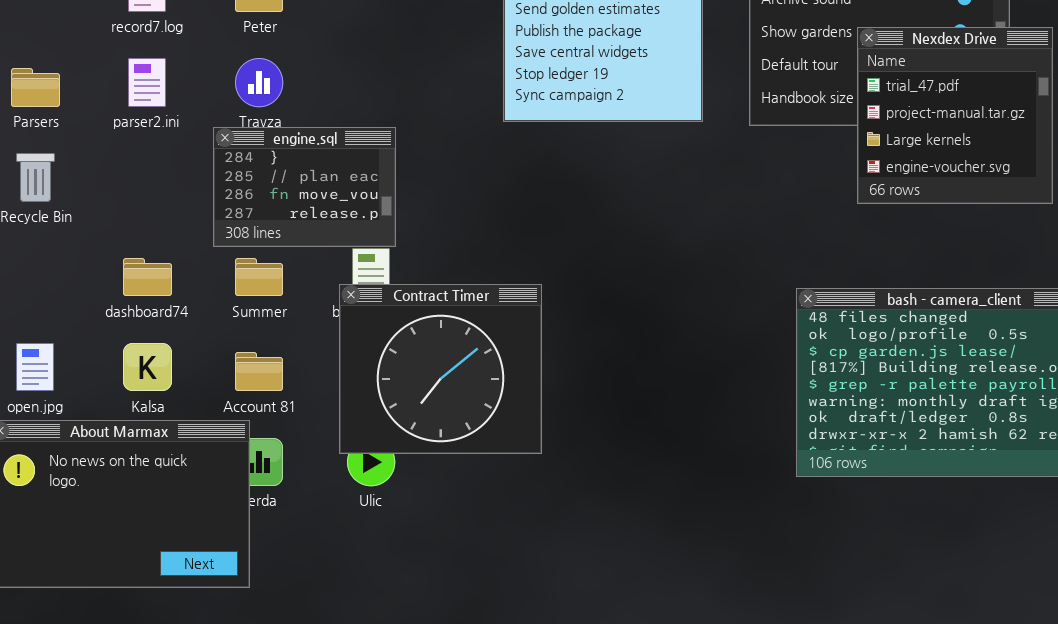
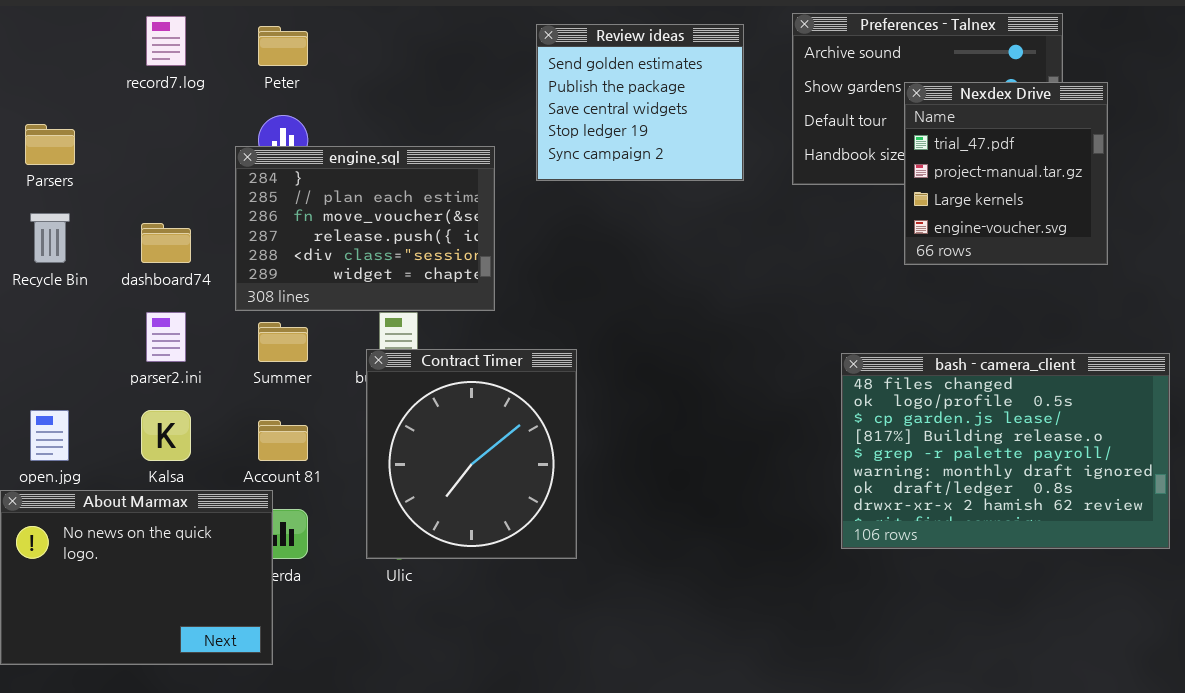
parser2.ini: [128,58,166,107] -> [146,312,186,362], moved
engine.sql: [213,127,396,247] -> [235,146,495,311], resized
dashboard74: [123,258,172,296] -> [141,223,191,263], moved
Contract Timer: [339,284,542,454] -> [366,349,577,559], resized

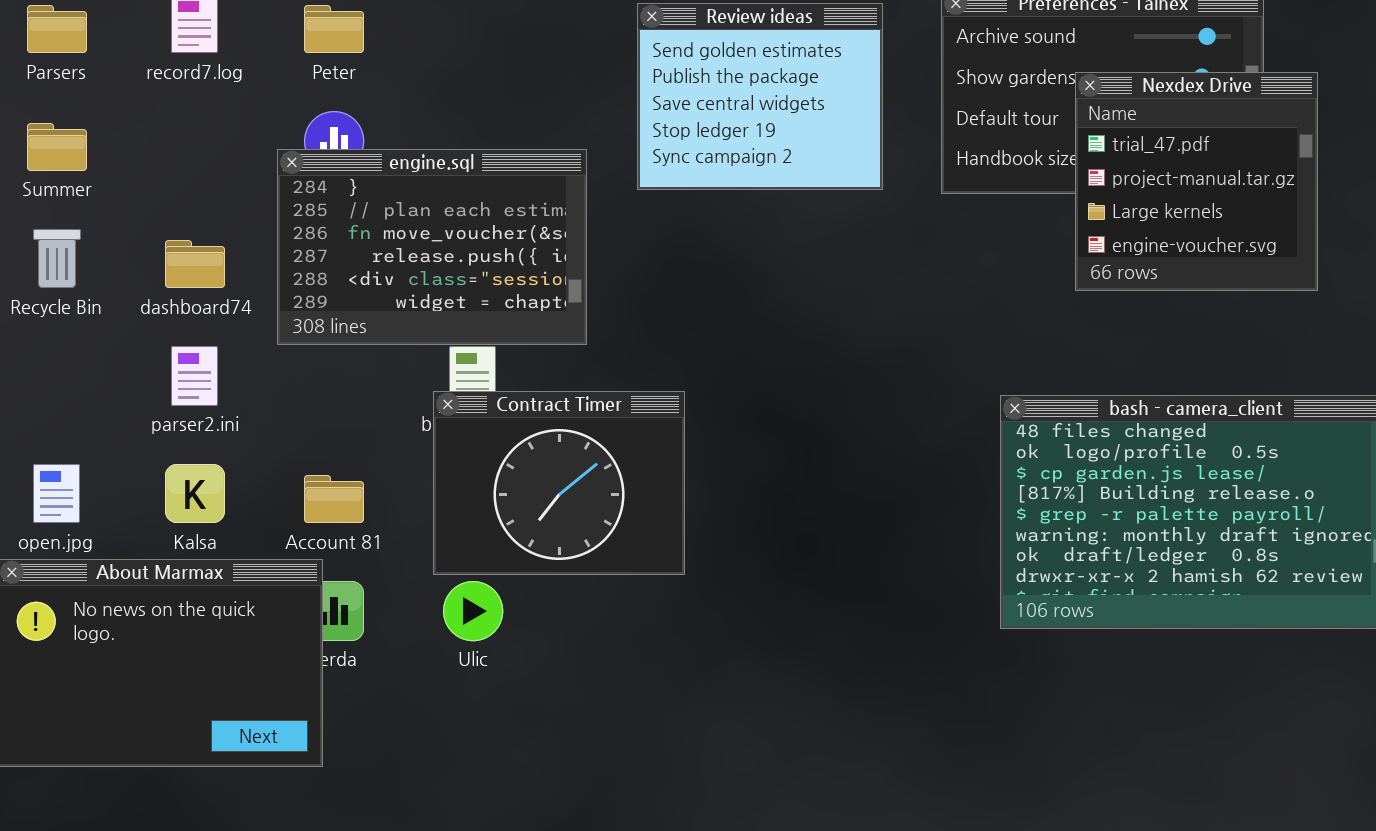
Parsers: [25,124,75,165] -> [27,5,87,53], moved
Summer: [258,322,308,362] -> [27,123,87,171], moved
Contract Timer: [366,349,577,559] -> [433,391,685,575], resized

